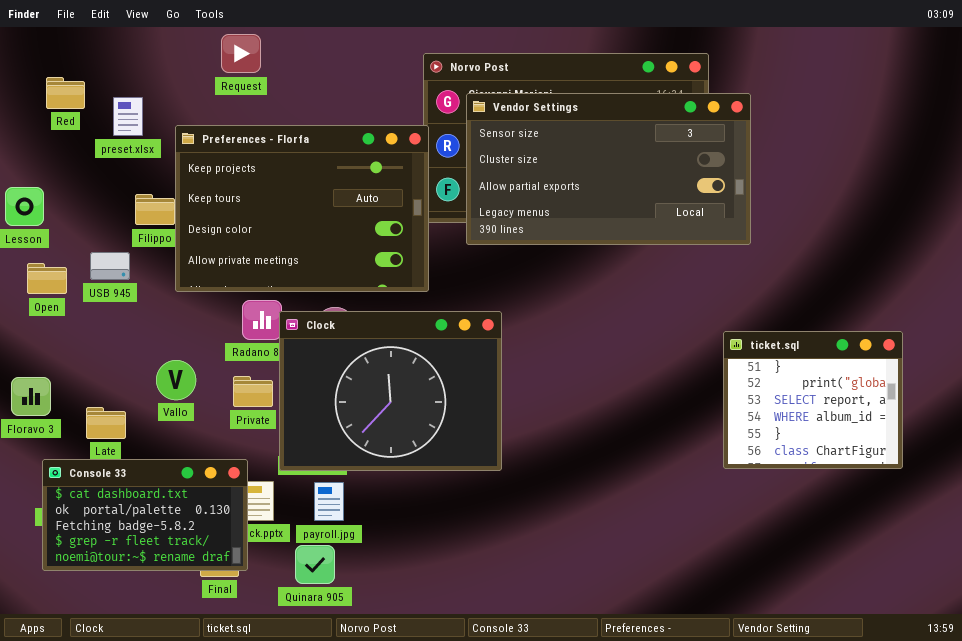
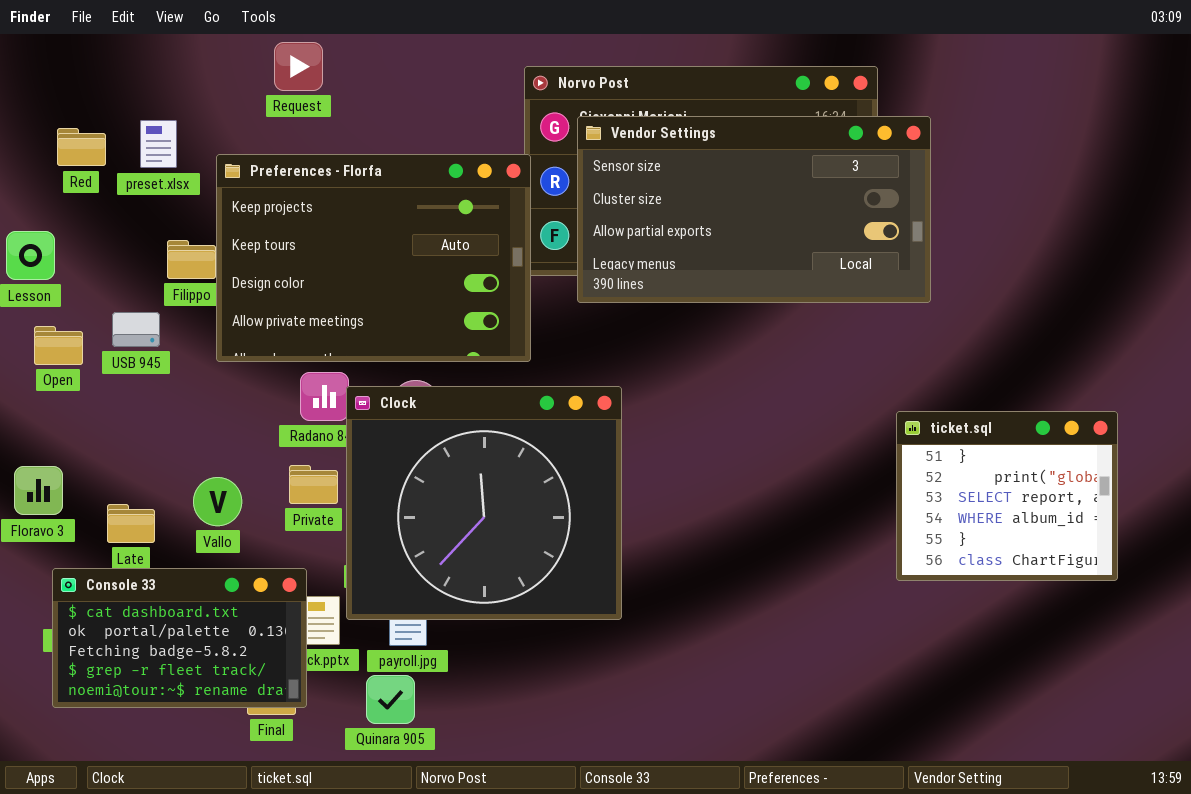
Red: [46,77,85,109] -> [57,128,106,166], moved
Clock: [279,311,502,471] -> [346,386,622,620], resized
Vallo: [156,360,196,400] -> [193,477,242,526], moved

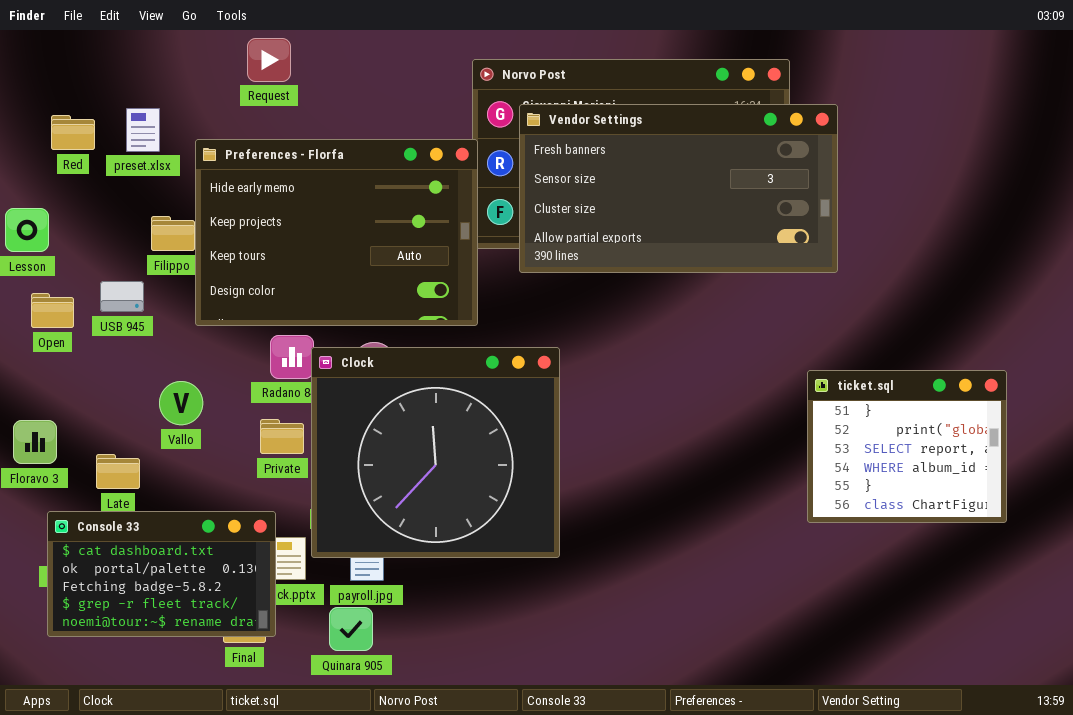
Vendor Settings: [577,116,931,303] -> [519,104,838,273], scrolled up 1 row
Preferences - Florfa: [216,154,531,362] -> [195,139,478,326], scrolled up 1 row
Vallo: [193,477,242,526] -> [159,381,203,425], moved

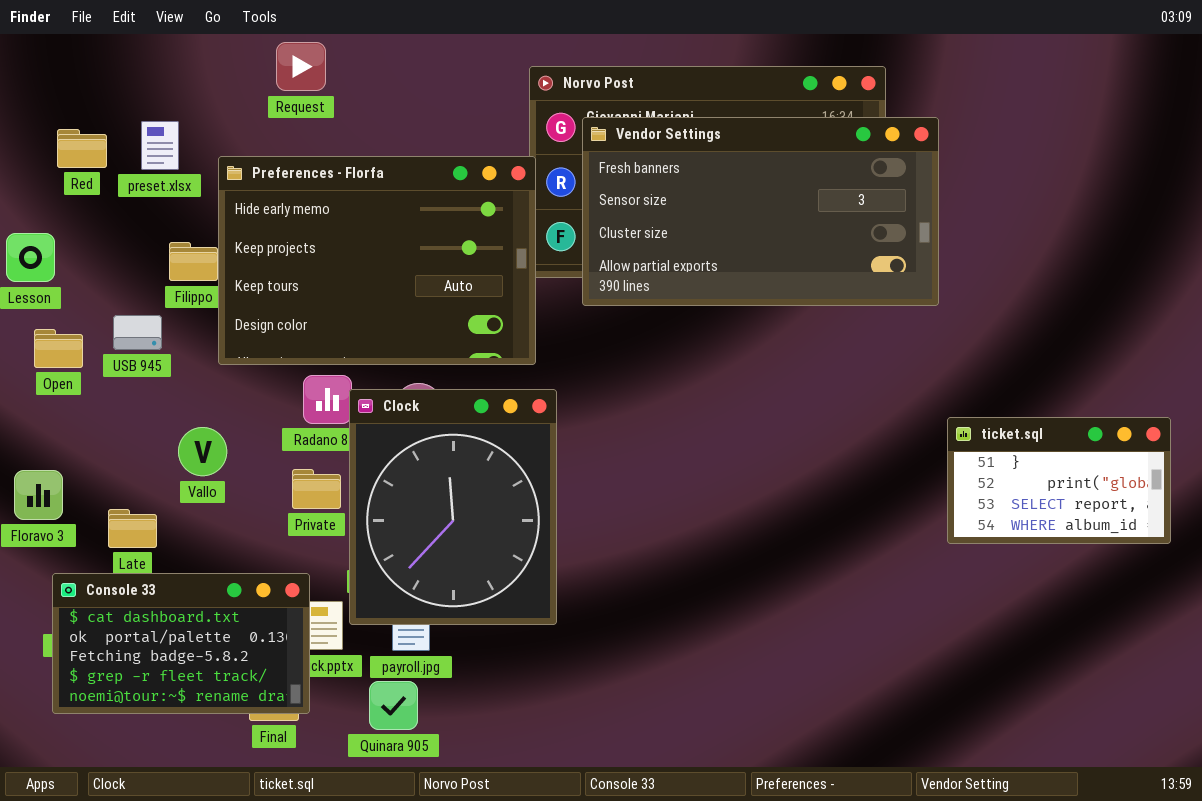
Clock: [311,347,560,558] -> [349,389,557,625], resized
ticket.sql: [807,370,1007,523] -> [947,417,1171,544], moved, resized

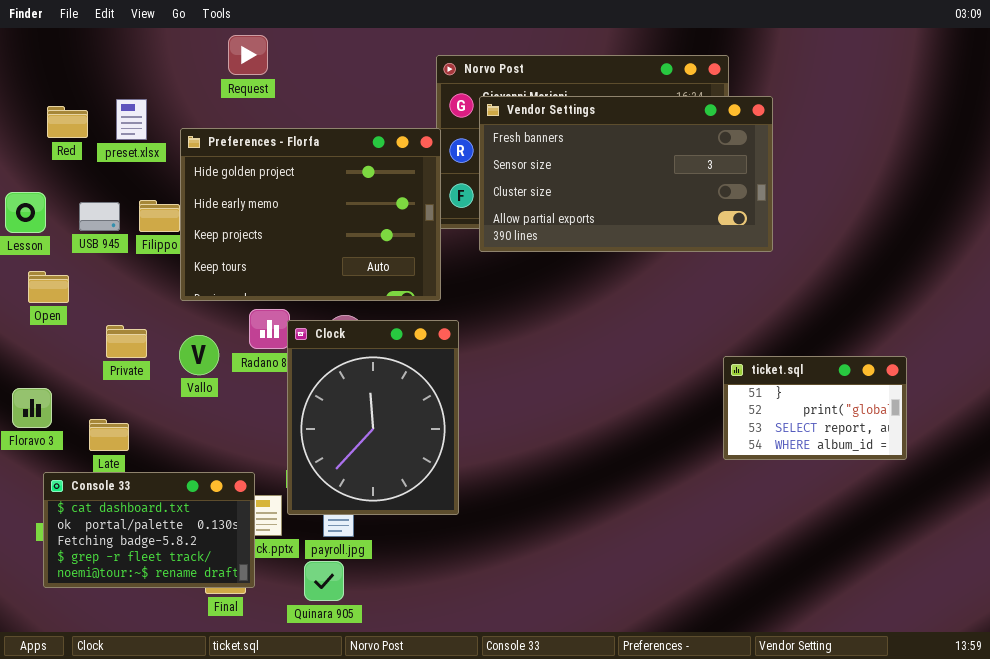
Preferences - Florfa: [218,156,536,365] -> [180,128,441,301], scrolled up 1 row
USB 945: [113,315,162,350] -> [79,202,120,231], moved
ticket.sql: [947,417,1171,544] -> [723,356,907,460], moved
Vallo: [178,427,227,476] -> [179,335,219,375], moved
Private: [292,469,341,509] -> [106,325,147,358], moved

